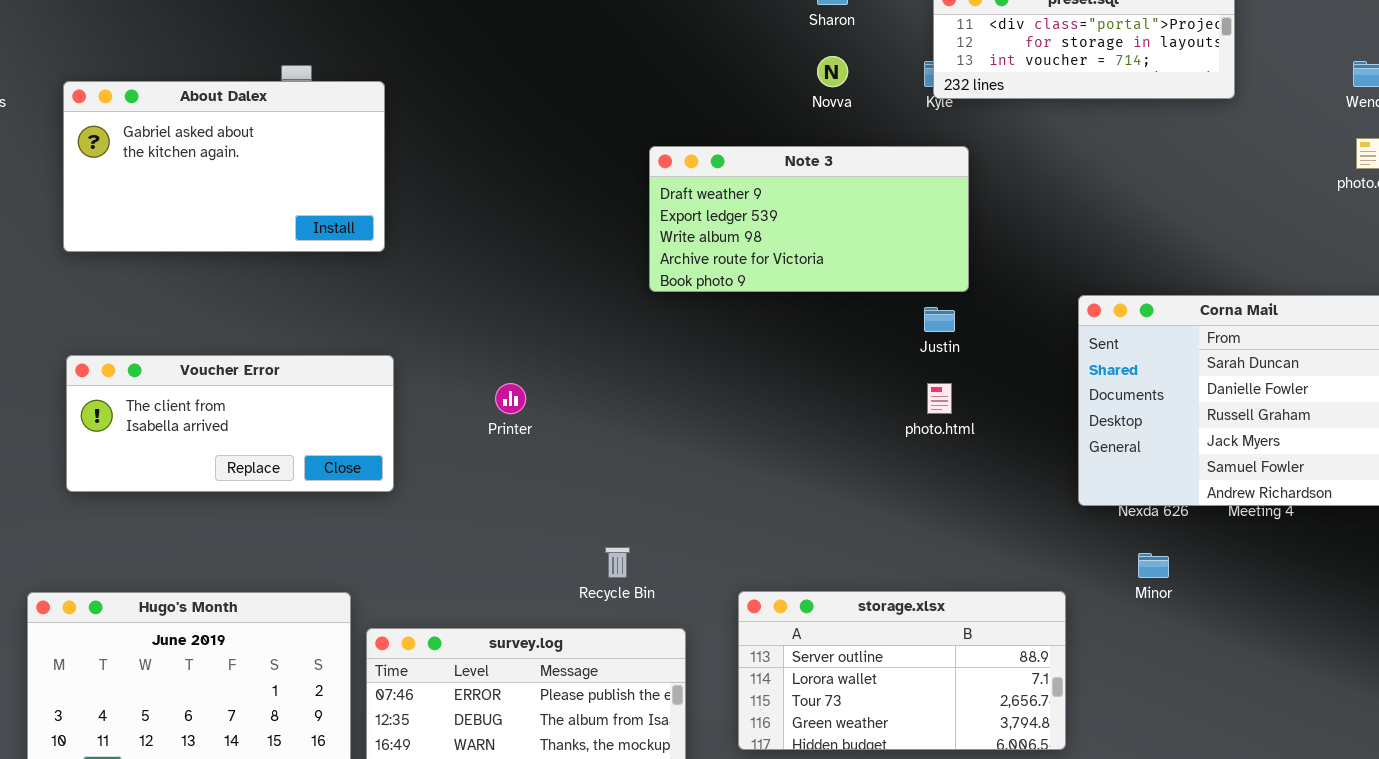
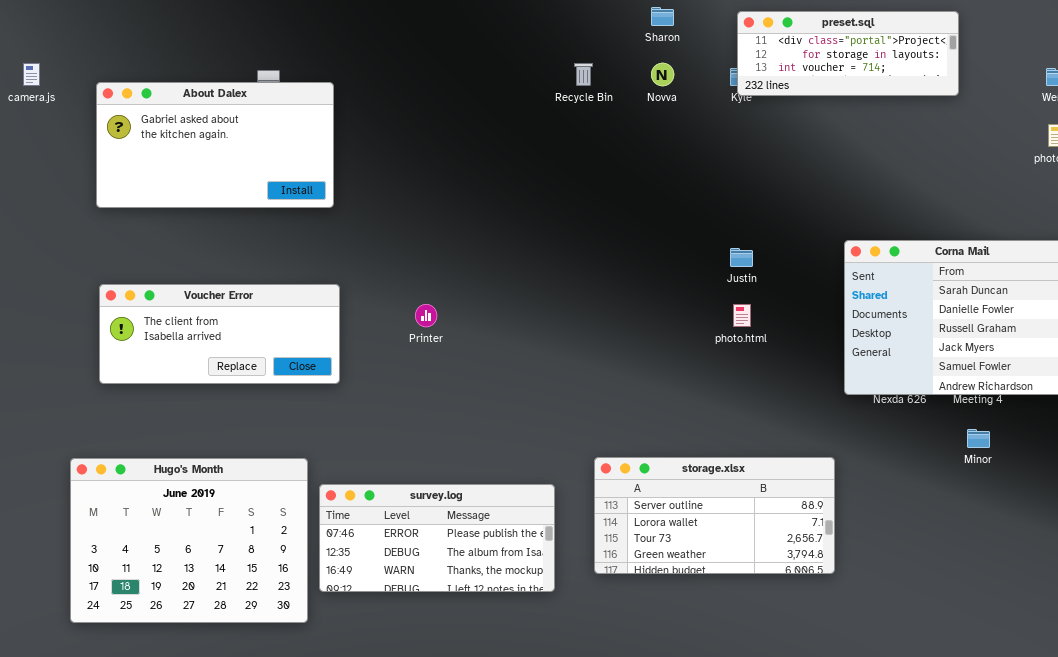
Note 3: [649,146,969,292] -> none, closed
Recycle Bin: [605,547,630,578] -> [574,63,593,86], moved
Minor: [1138,553,1169,578] -> [967,429,990,448], moved

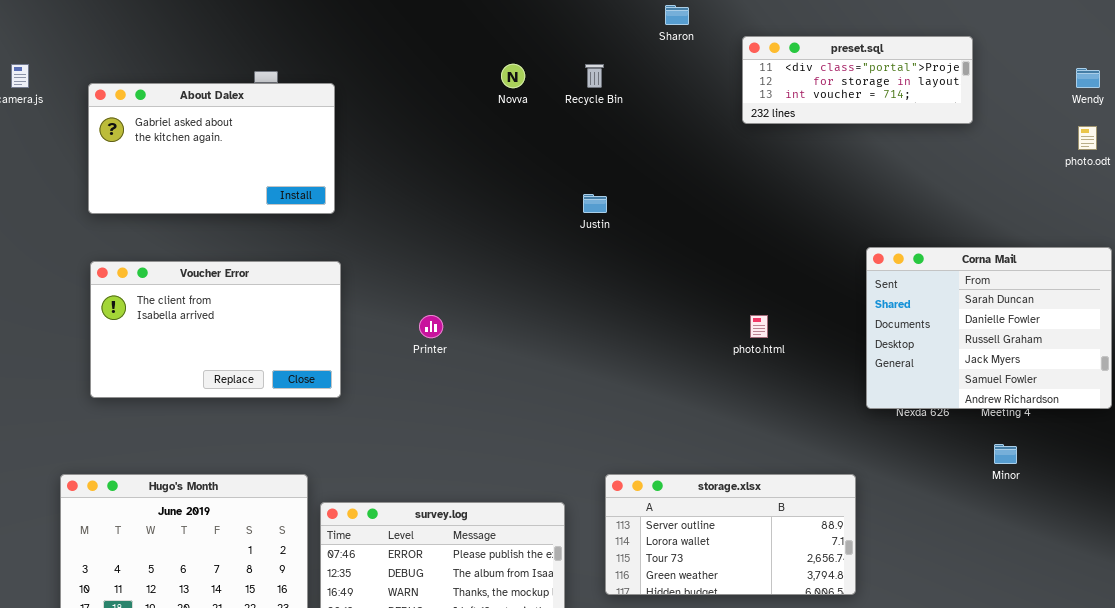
preset.sql: [737,11,959,96] -> [742,36,973,124], moved
Novva: [651,63,674,86] -> [501,64,525,88], moved
Justin: [730,248,753,267] -> [583,194,607,213], moved
Voucher Error: [99,284,340,384] -> [90,261,341,398], resized

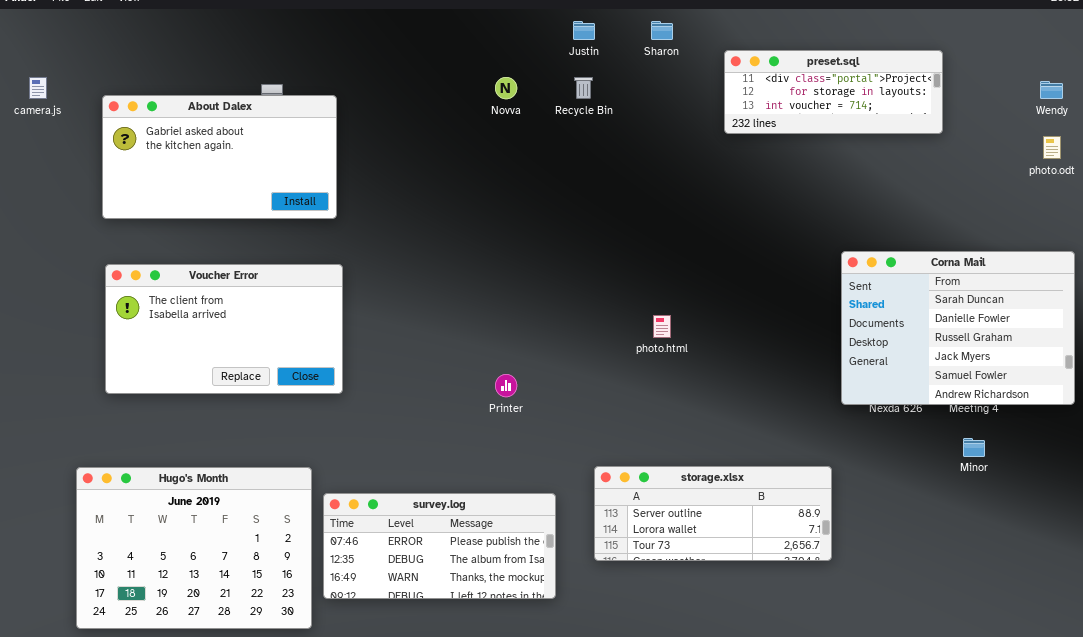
Justin: [583,194,607,213] -> [573,21,595,40], moved
Printer: [419,315,443,338] -> [495,374,517,397], moved
photo.html: [750,315,768,338] -> [653,315,671,338], moved
storage.xlsx: [605,474,856,595] -> [594,466,832,561], resized

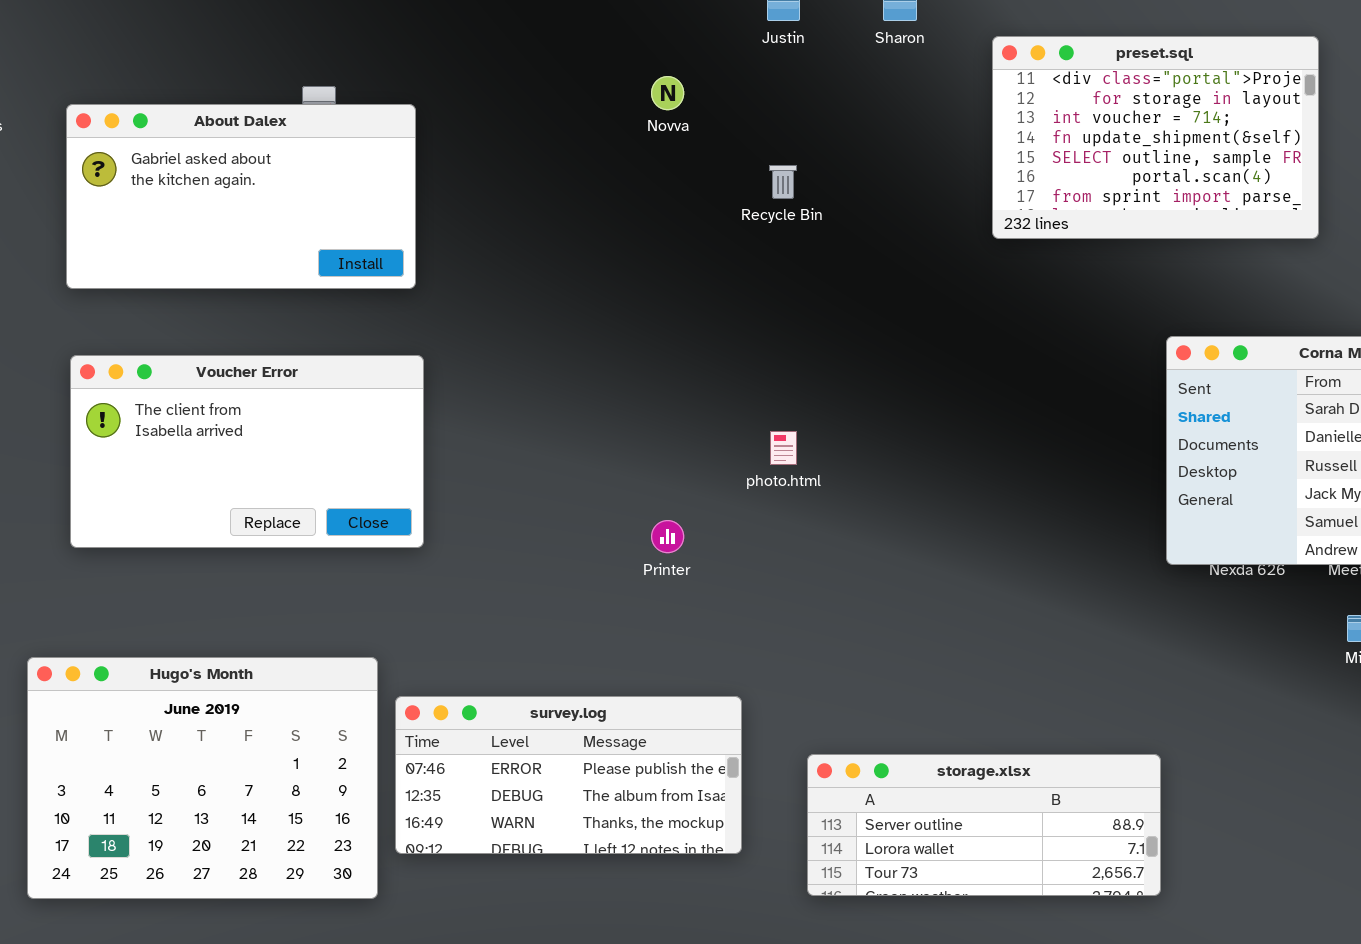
preset.sql: [724,50,943,134] -> [992,36,1319,239], resized
Recycle Bin: [574,77,593,99] -> [769,165,797,199], moved
photo.html: [653,315,671,338] -> [770,431,797,465], moved
storage.xlsx: [594,466,832,561] -> [807,754,1161,896], moved

